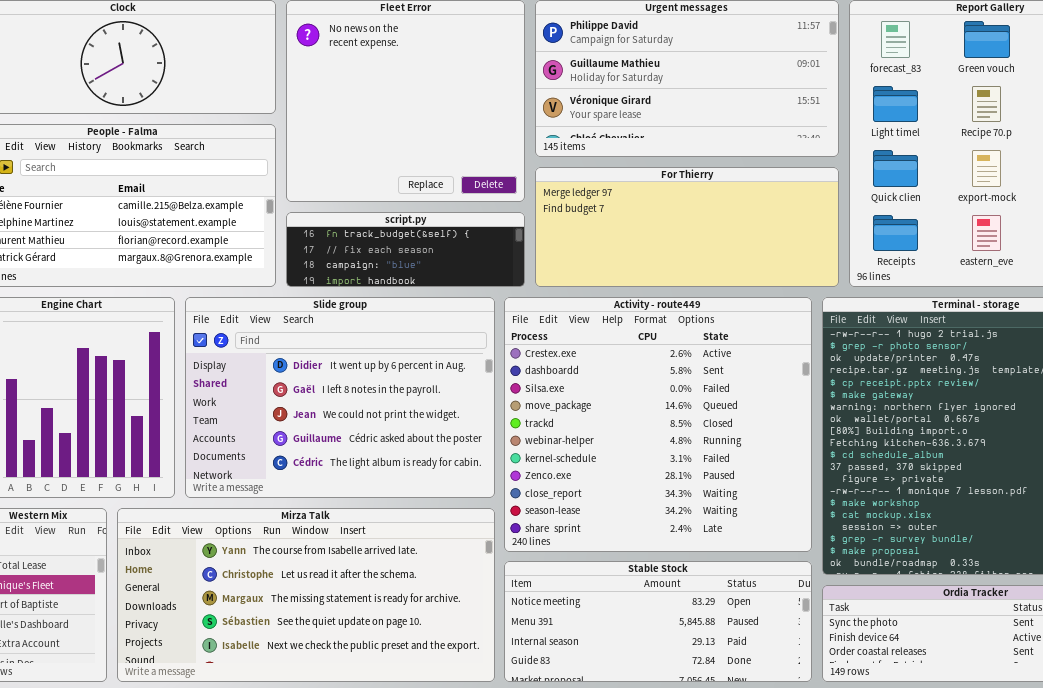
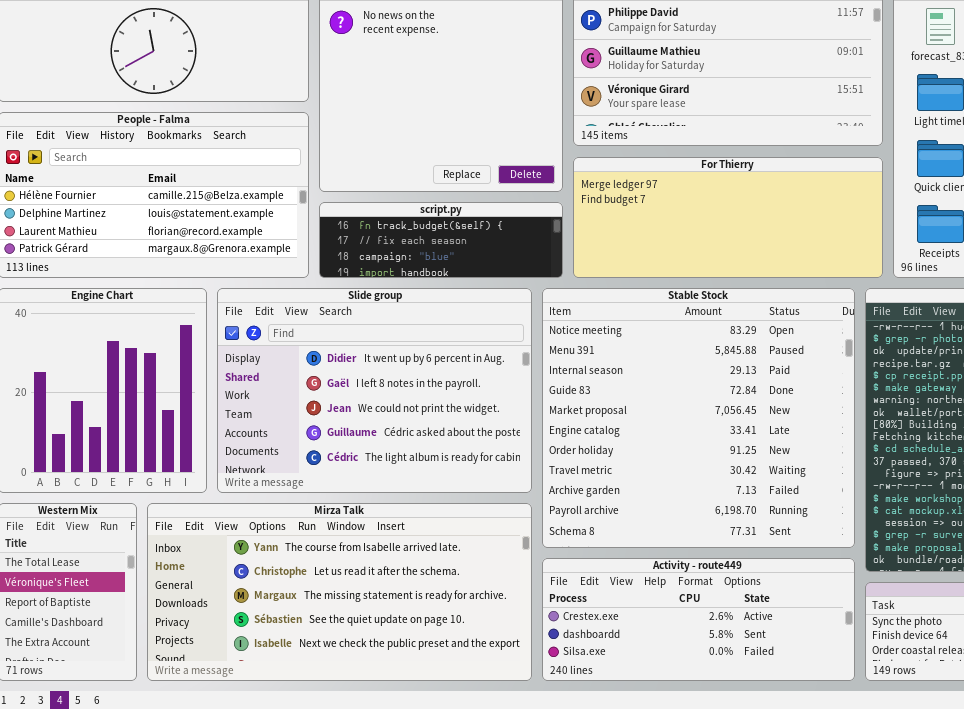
Activity - route449: [504,297,812,552] -> [542,558,855,681], moved, resized
Stable Stock: [504,561,812,682] -> [542,288,855,548], moved, resized

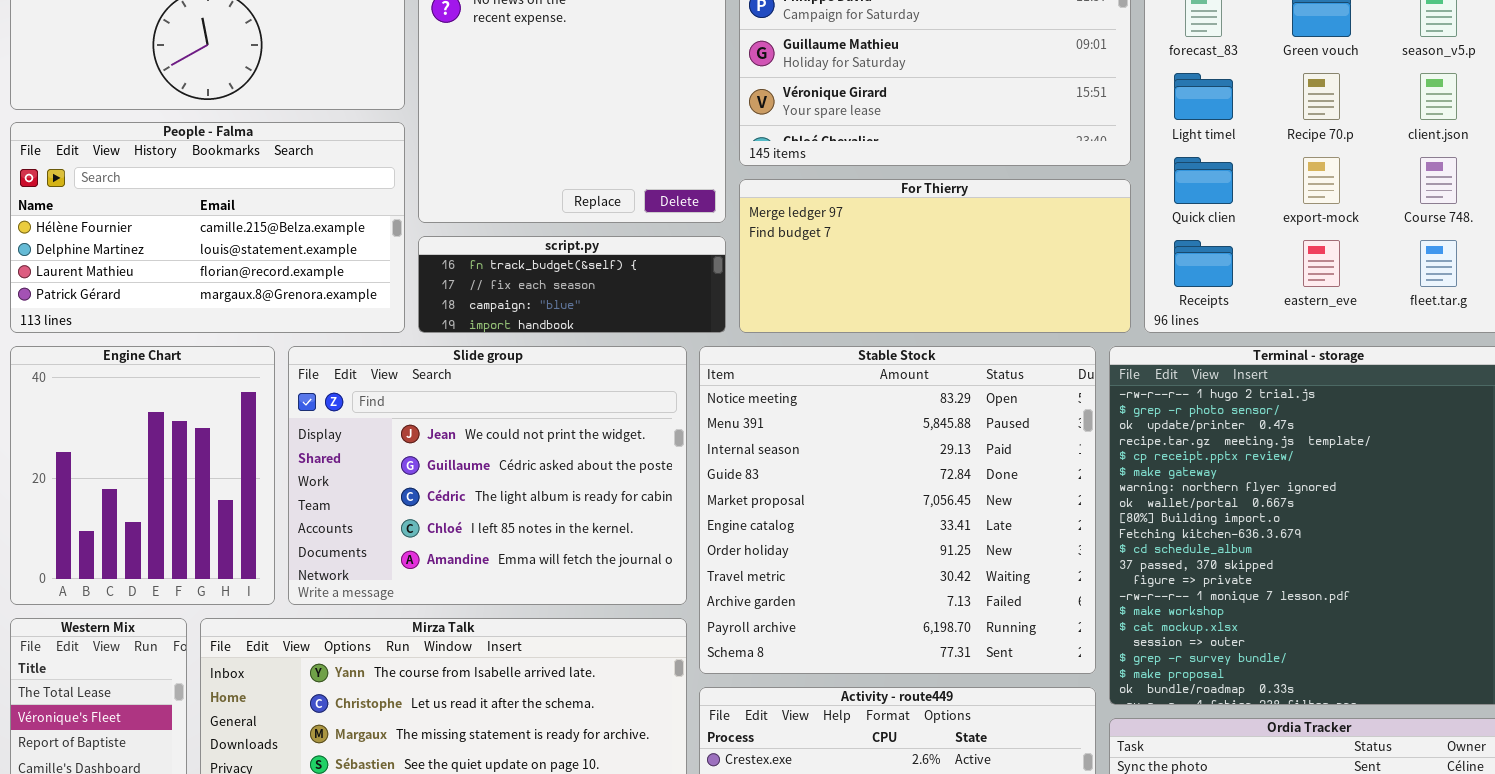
Slide group: [217,288,532,493] -> [288,346,687,605], scrolled down 2 rows

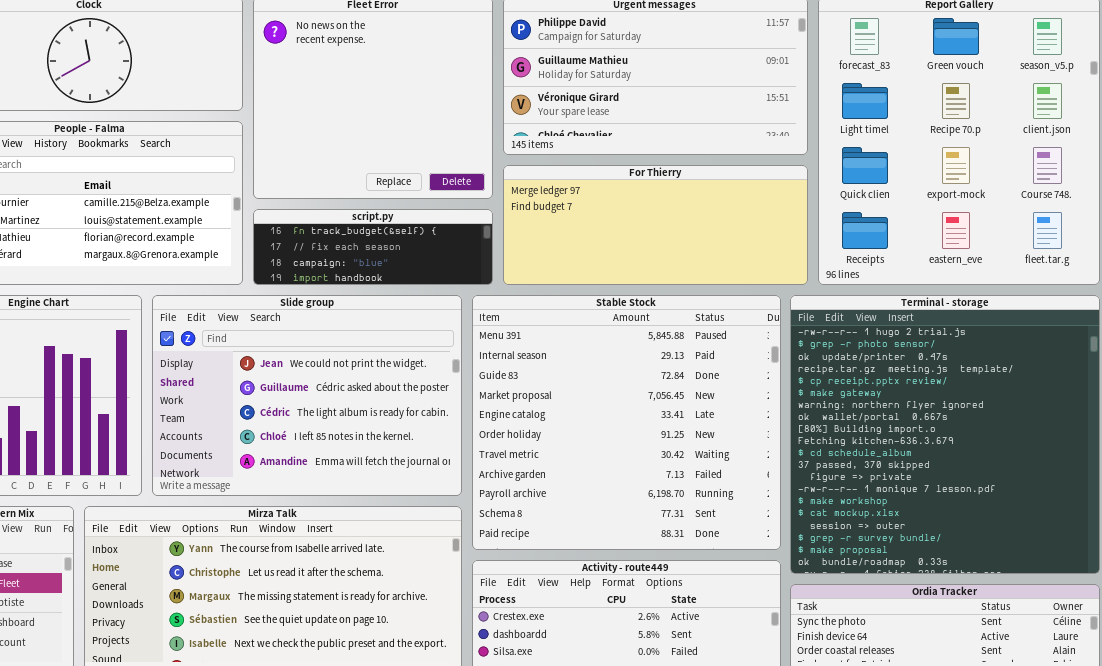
Stable Stock: [699,346,1096,674] -> [472,295,781,550], scrolled down 1 row

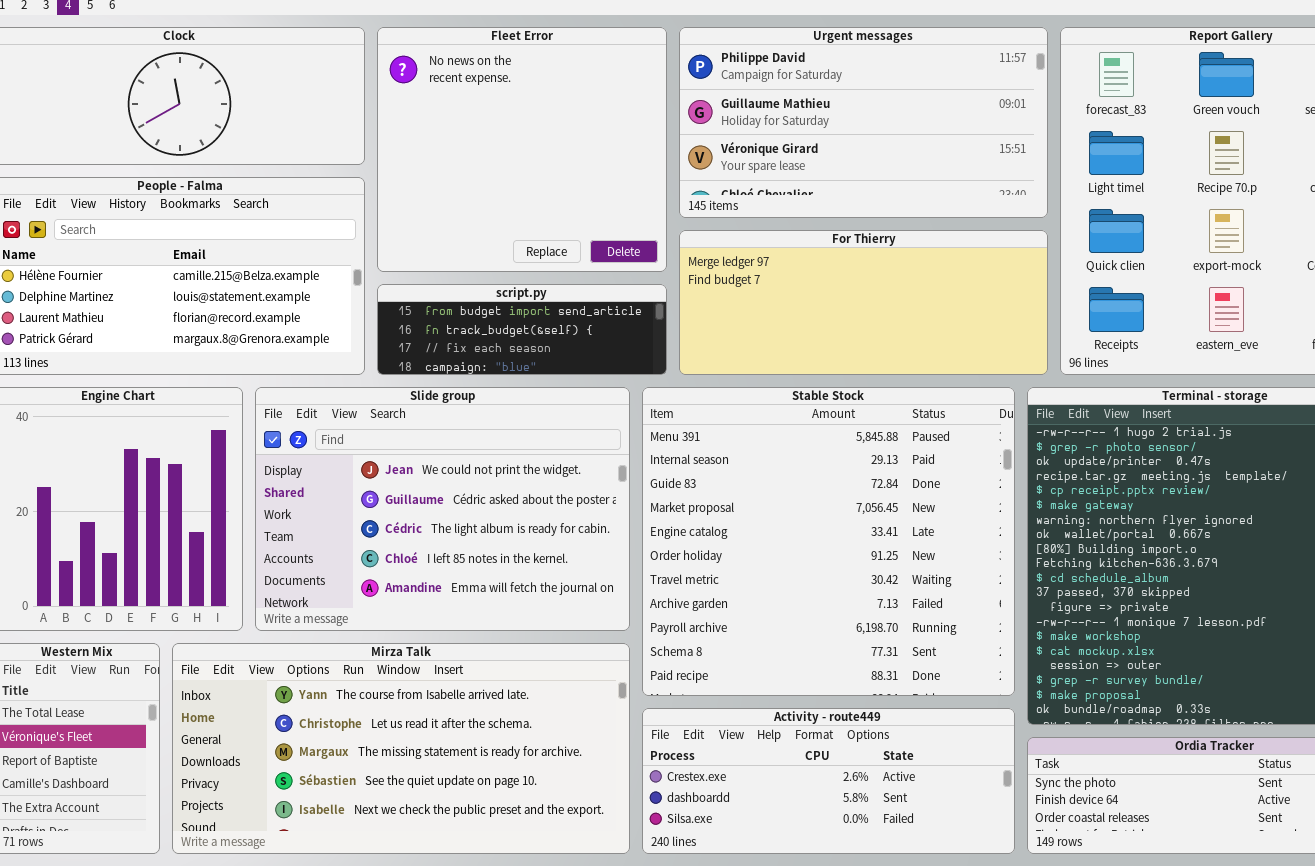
script.py: [253,209,493,285] -> [377,284,667,375], scrolled up 1 row

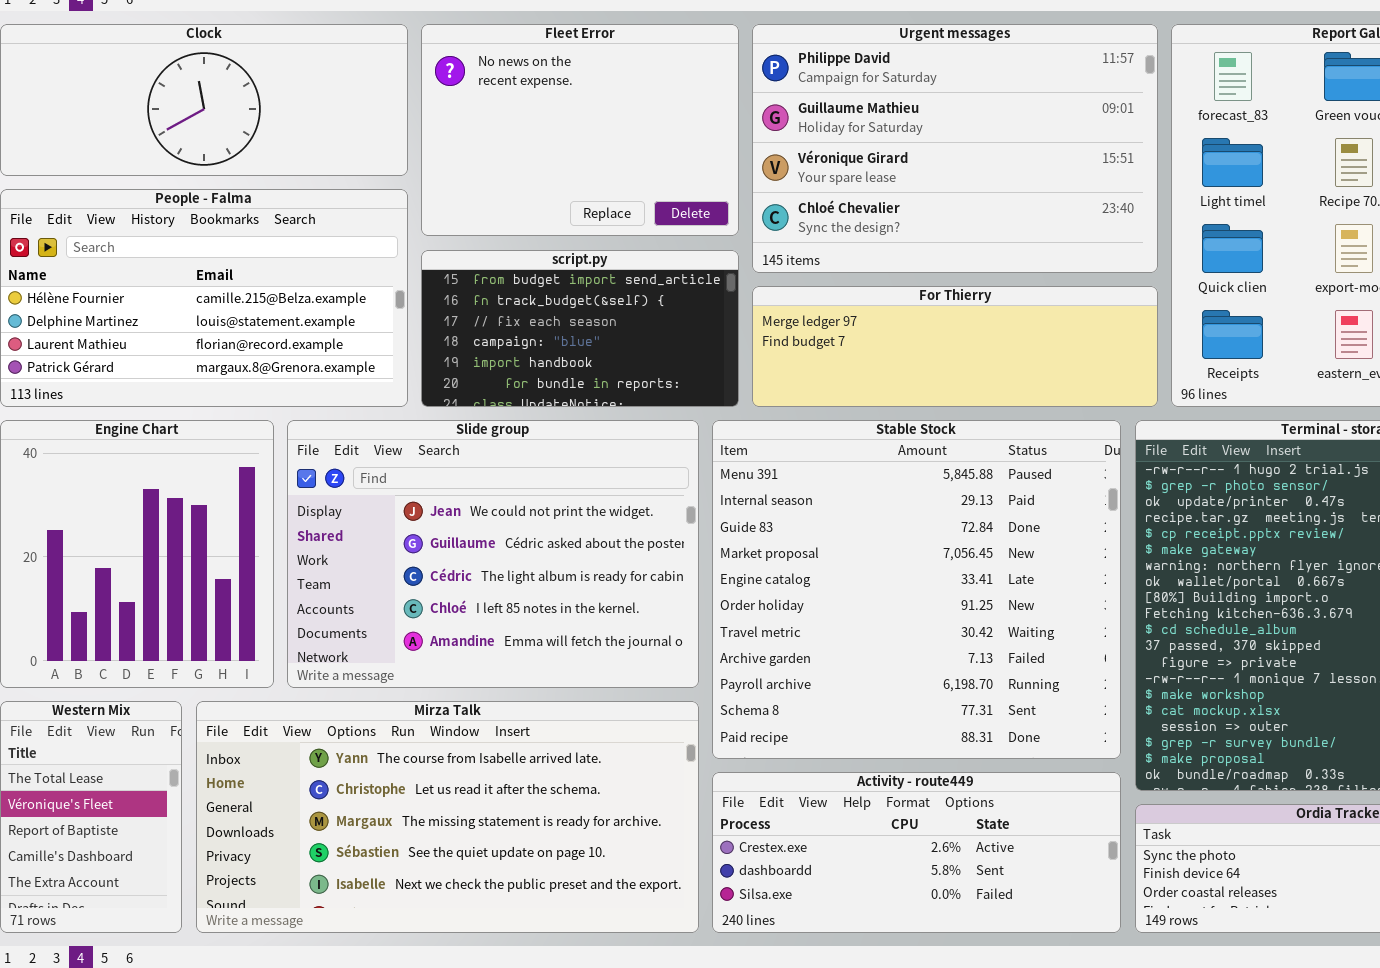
Fleet Error: [377,27,667,272] -> [421,24,739,236], resized
Urgent messages: [679,27,1048,218] -> [752,24,1158,273], resized
For Thierry: [679,230,1048,375] -> [752,286,1158,407], resized
script.py: [377,284,667,375] -> [421,250,739,407], resized

